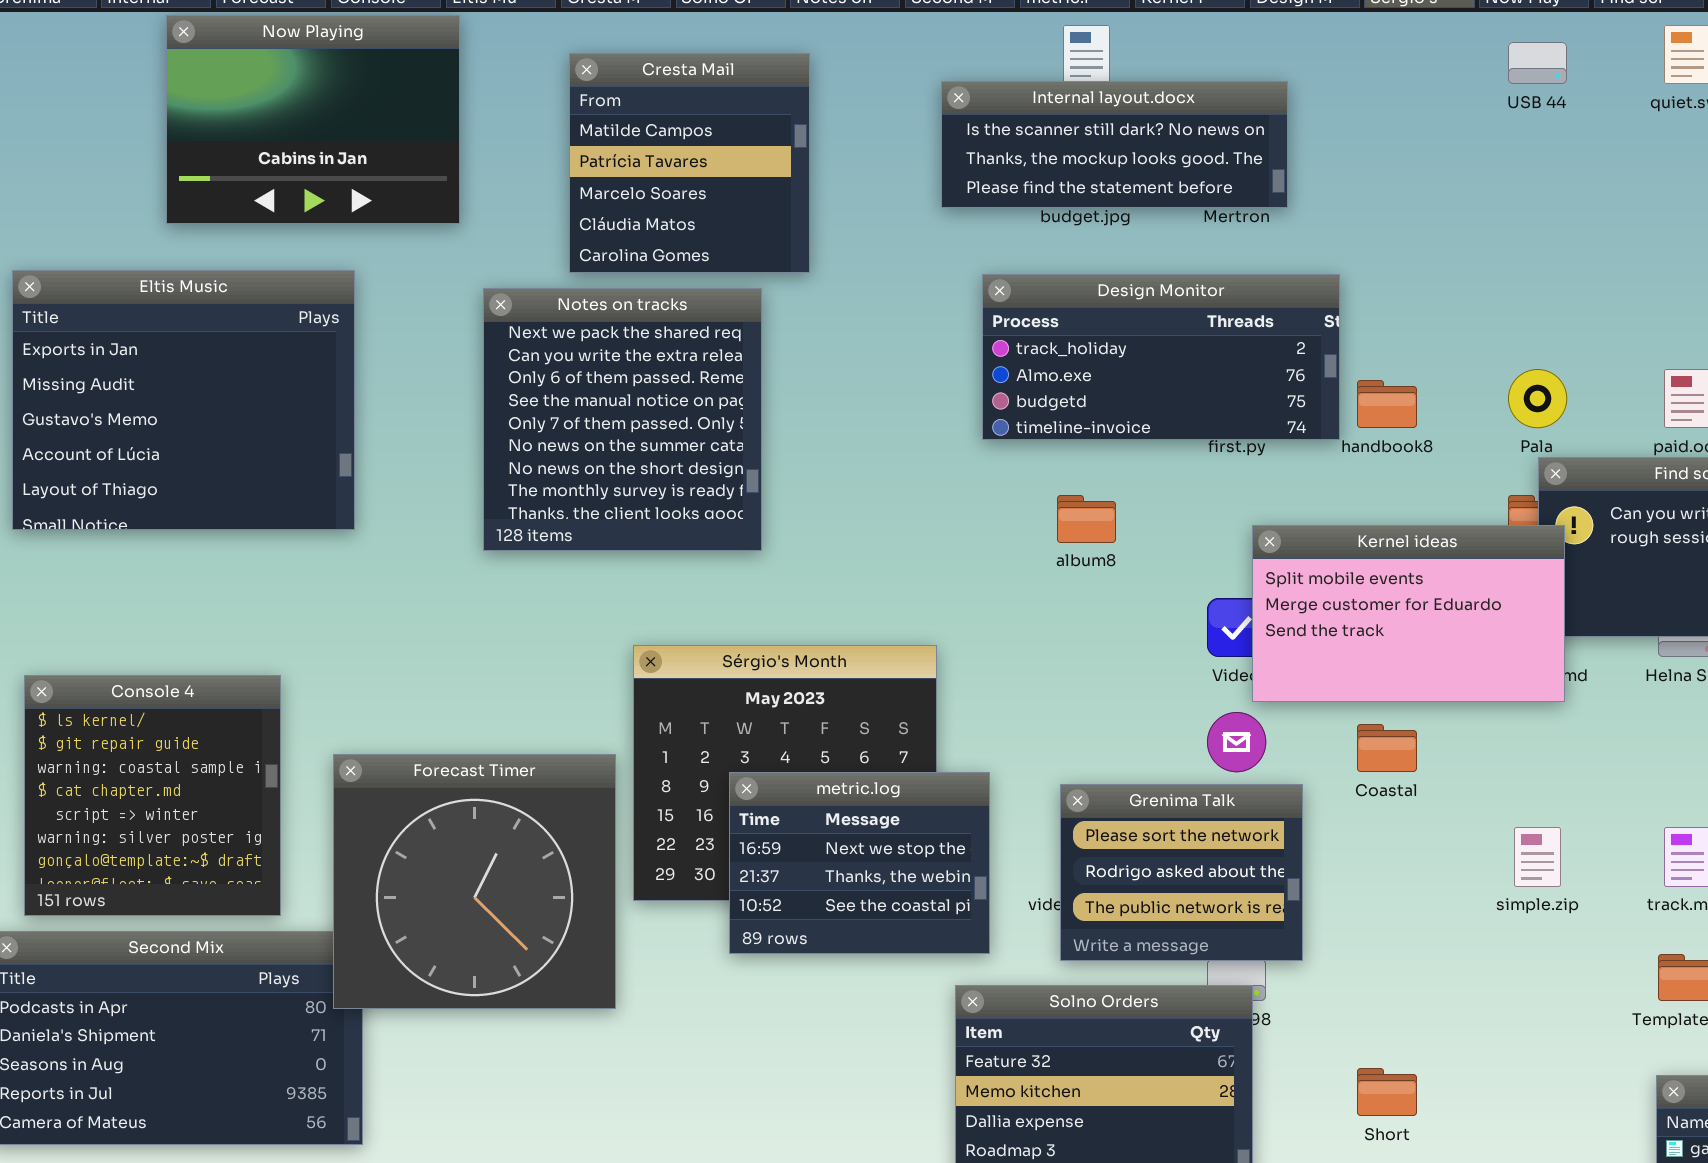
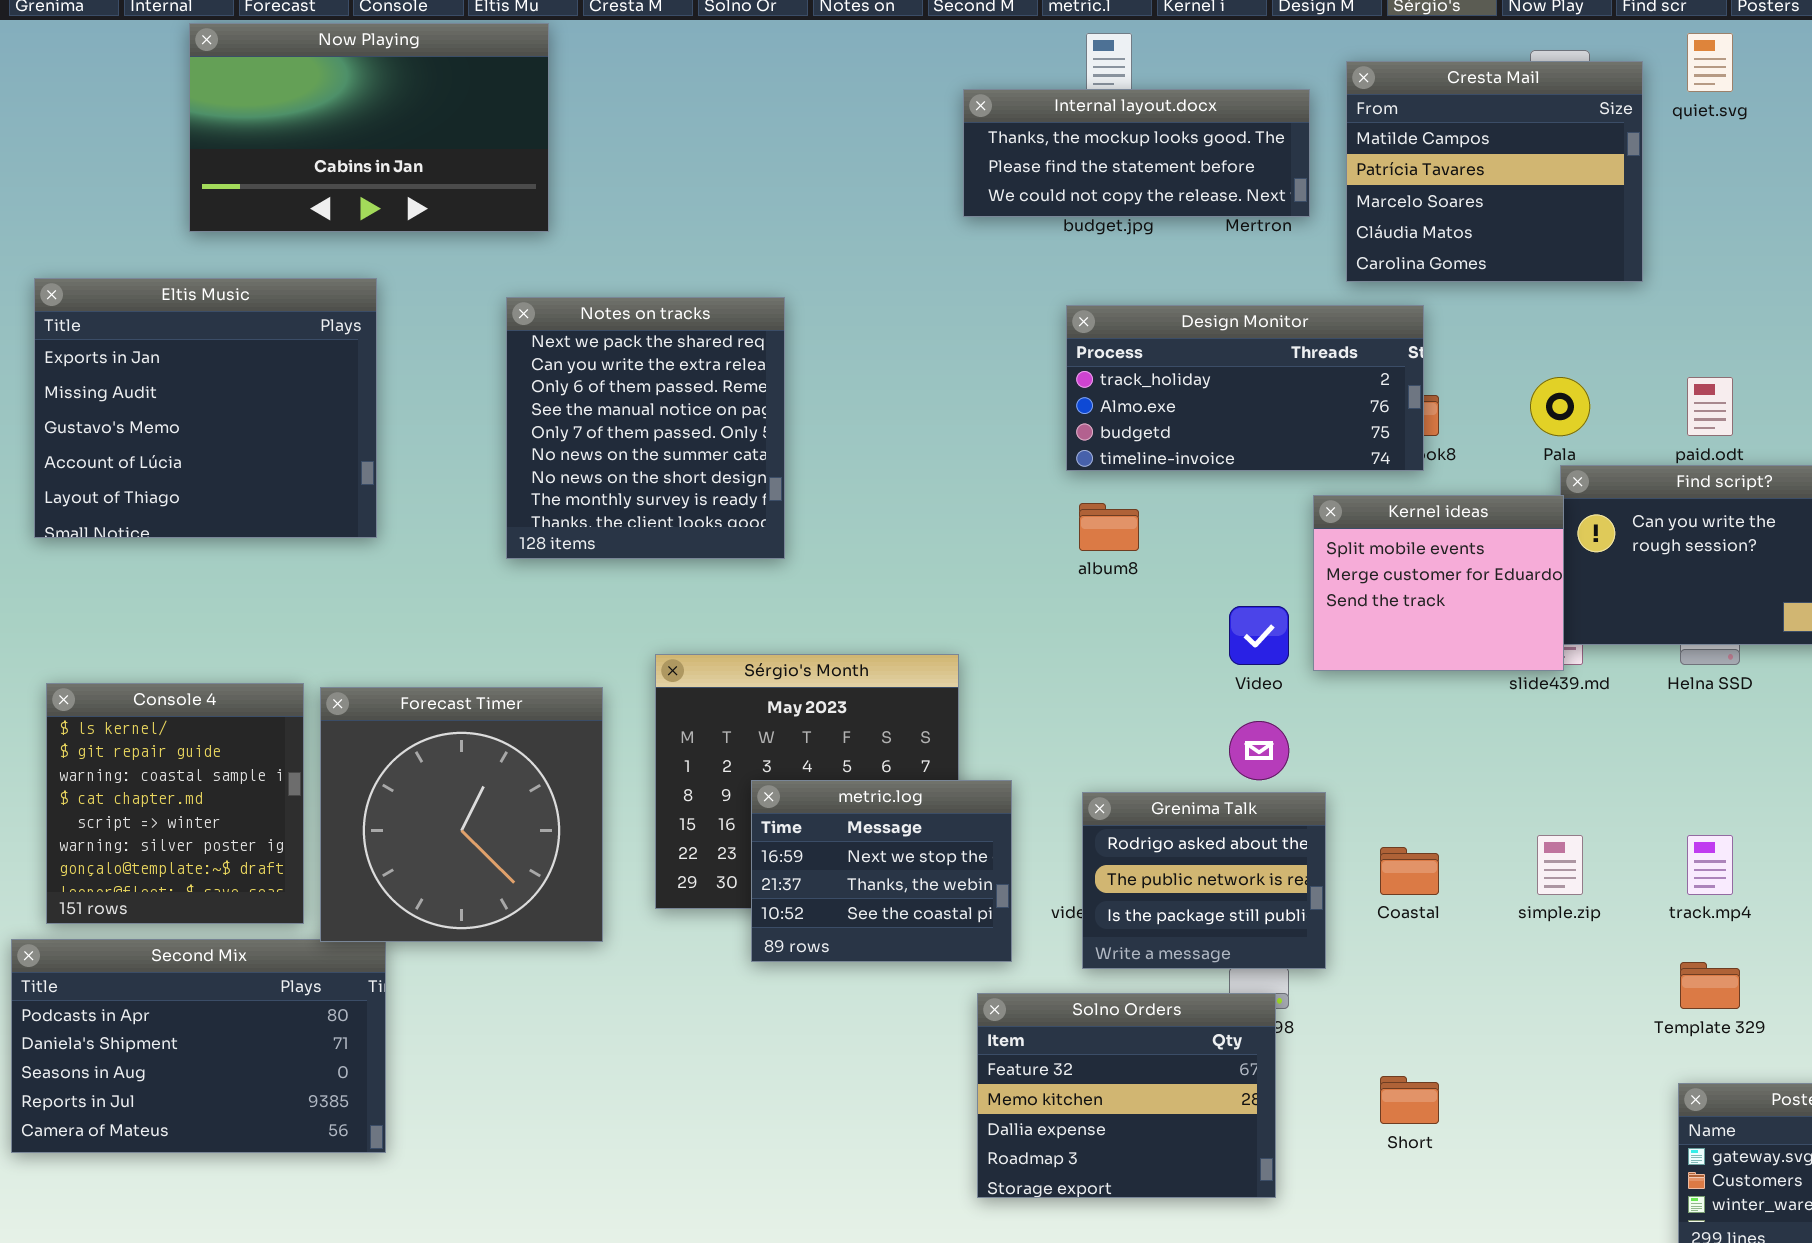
Now Playing: [166,15,460,224] -> [189,23,549,232], resized
Cresta Mail: [569,53,810,273] -> [1346,61,1643,282], moved, resized
Internal layout.docx: [941,81,1288,208] -> [963,89,1310,217], scrolled down 1 row
Design Monitor: [982,274,1340,440] -> [1066,305,1424,471], moved
Kernel ideas: [1252,525,1565,702] -> [1313,495,1564,671], moved, resized
Coastal: [1357,724,1417,772] -> [1380,847,1439,895], moved
Forecast Timer: [333,754,616,1009] -> [320,687,603,942], moved
Grenima Talk: [1060,784,1303,961] -> [1082,792,1326,969], scrolled down 1 row

